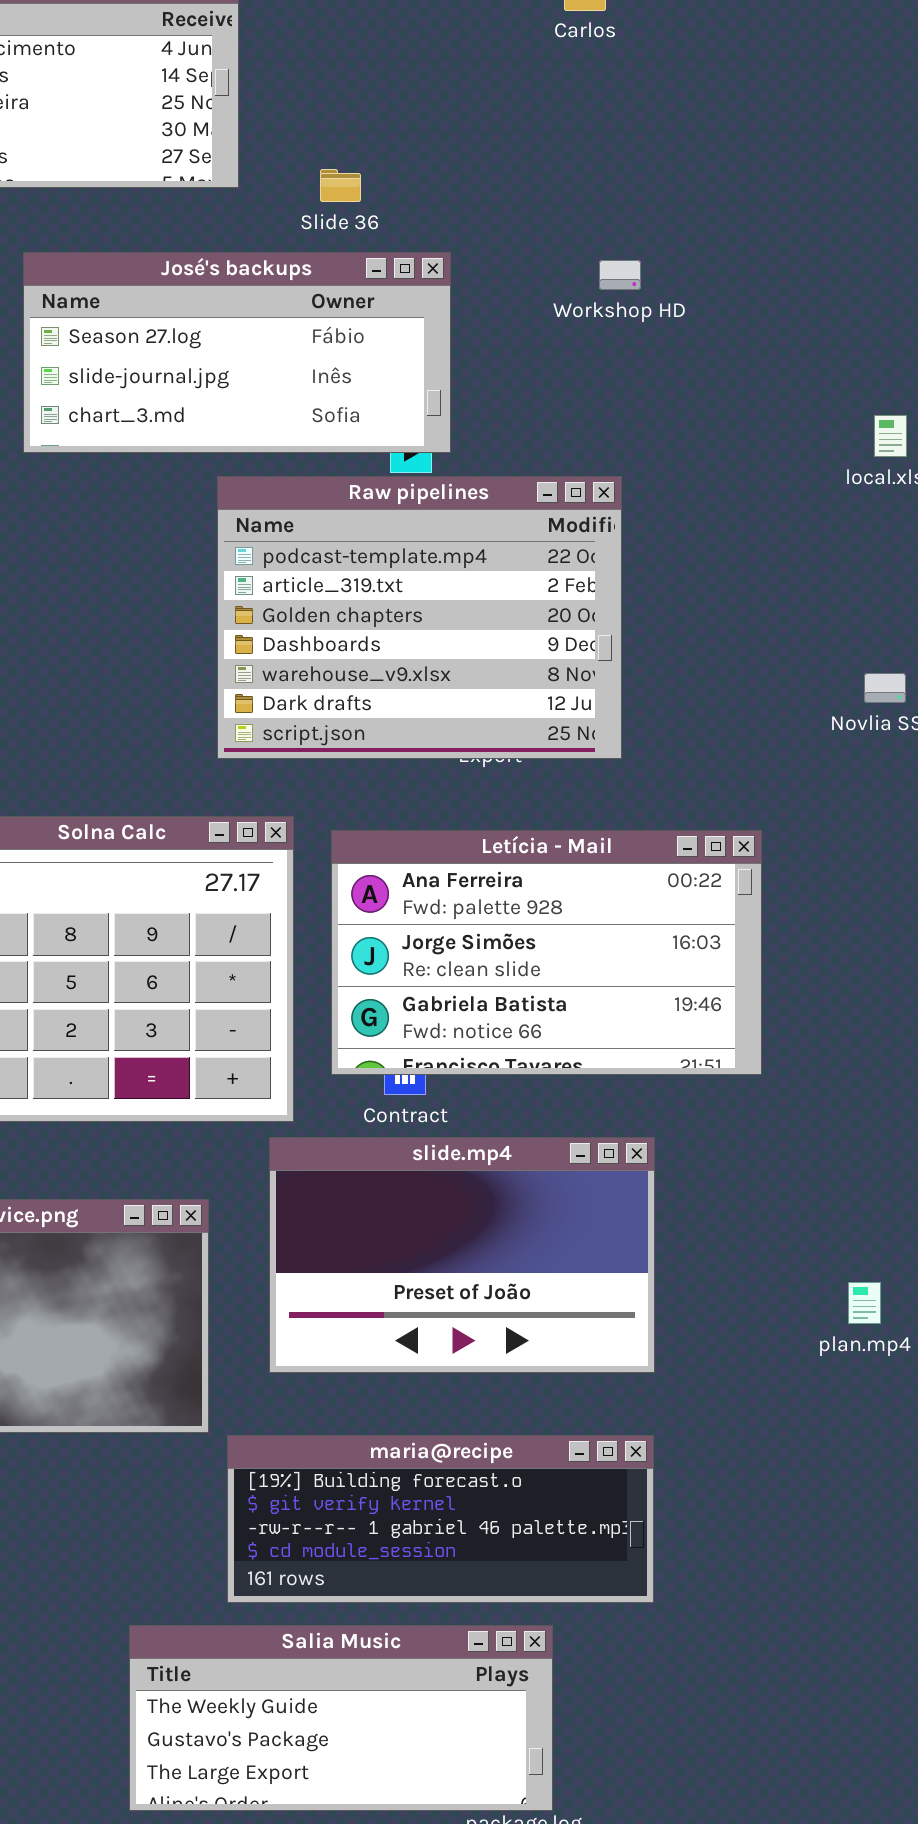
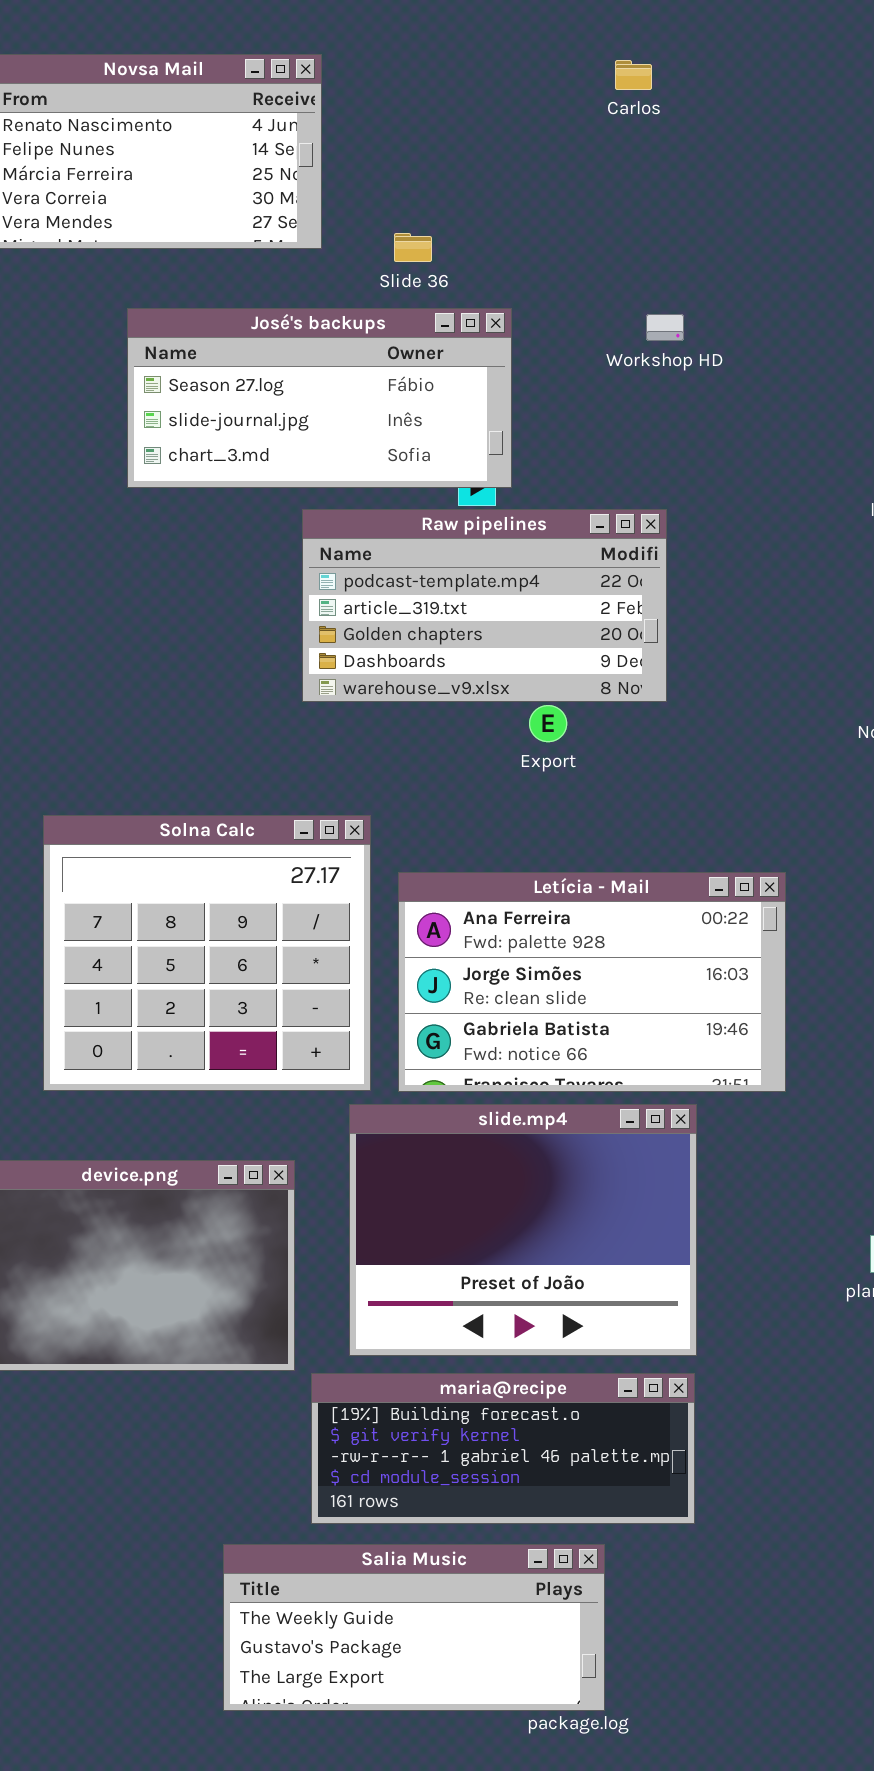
Raw pipelines: [217,476,622,759] -> [302,509,667,702], resized
Letícia - Mail: [331,830,762,1075] -> [398,872,786,1092], moved
slide.mp4: [269,1137,655,1373] -> [349,1104,697,1356], resized

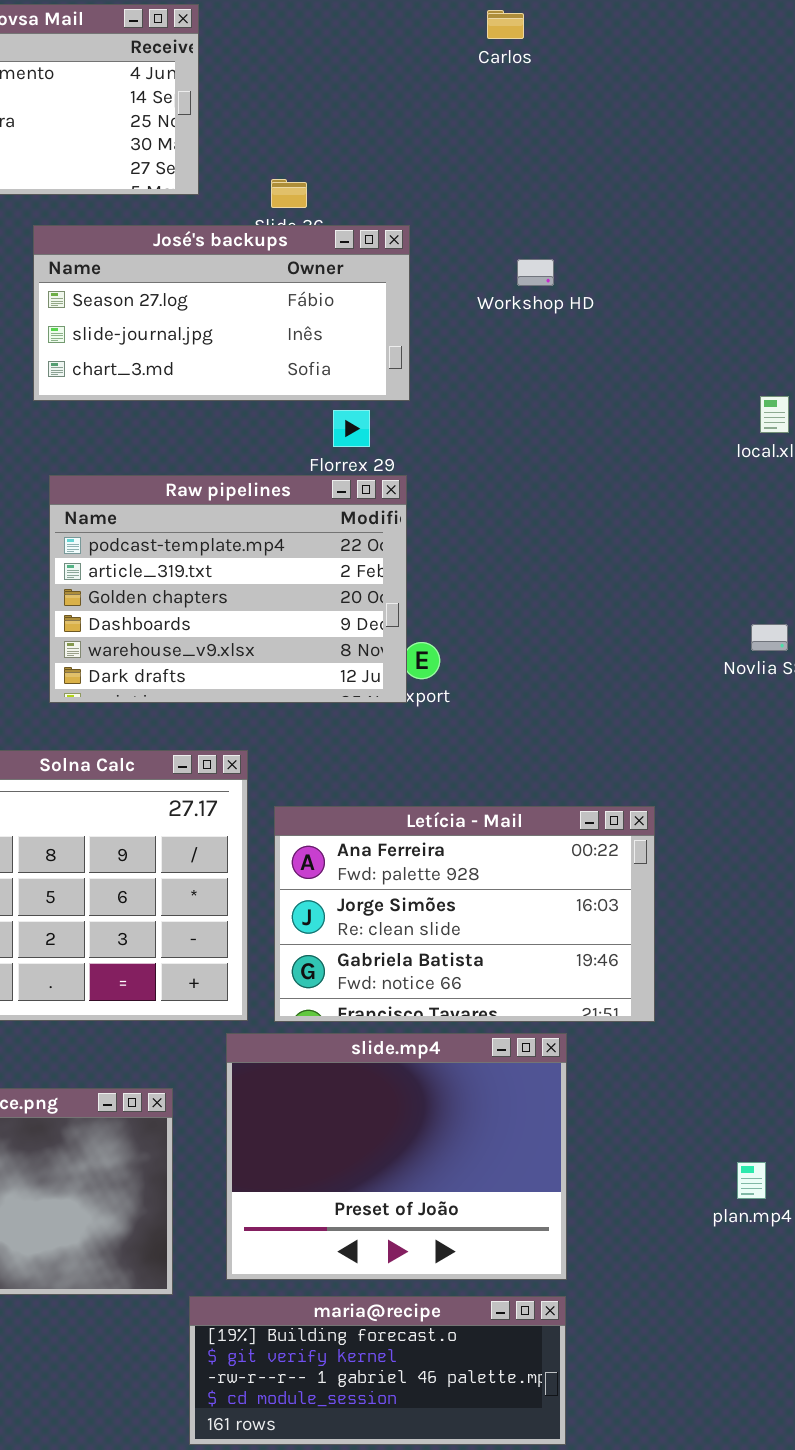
José's backups: [127,308,512,488] -> [33,225,410,401], moved
Raw pipelines: [302,509,667,702] -> [49,475,407,703], moved, resized

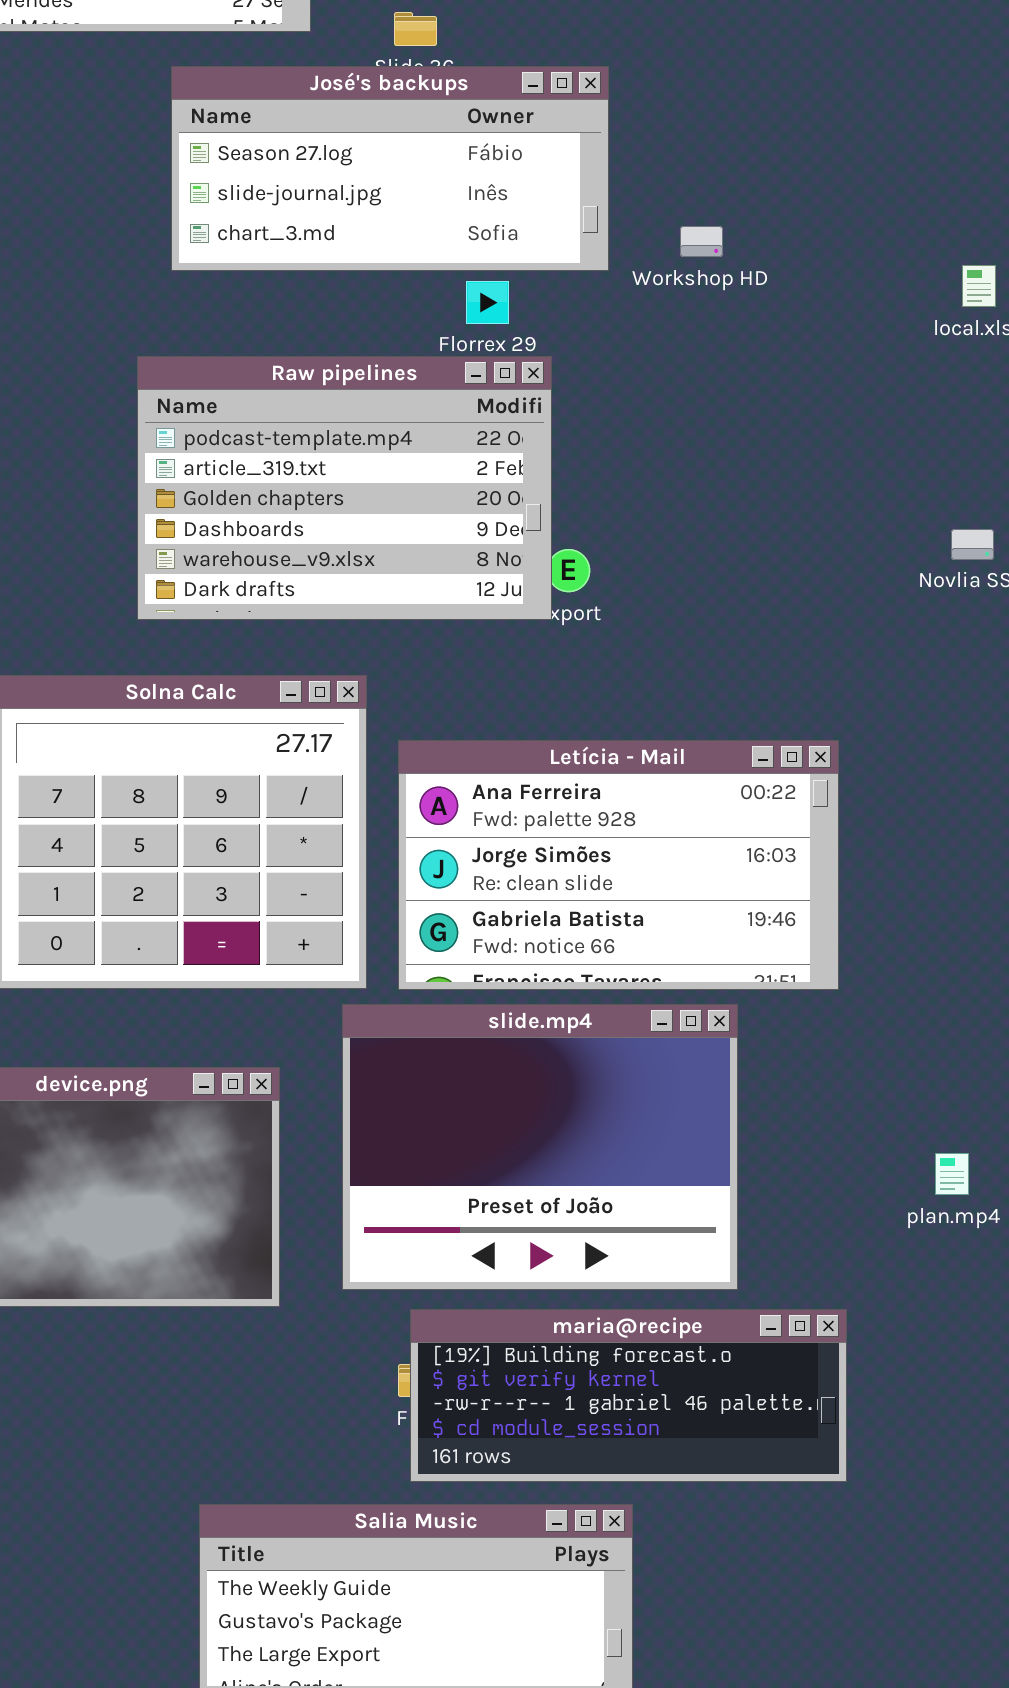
José's backups: [33,225,410,401] -> [171,66,609,271], moved
Workshop HD: [517,259,554,286] -> [680,226,723,257], moved
maria@recipe: [189,1296,566,1445] -> [410,1309,847,1482], moved

